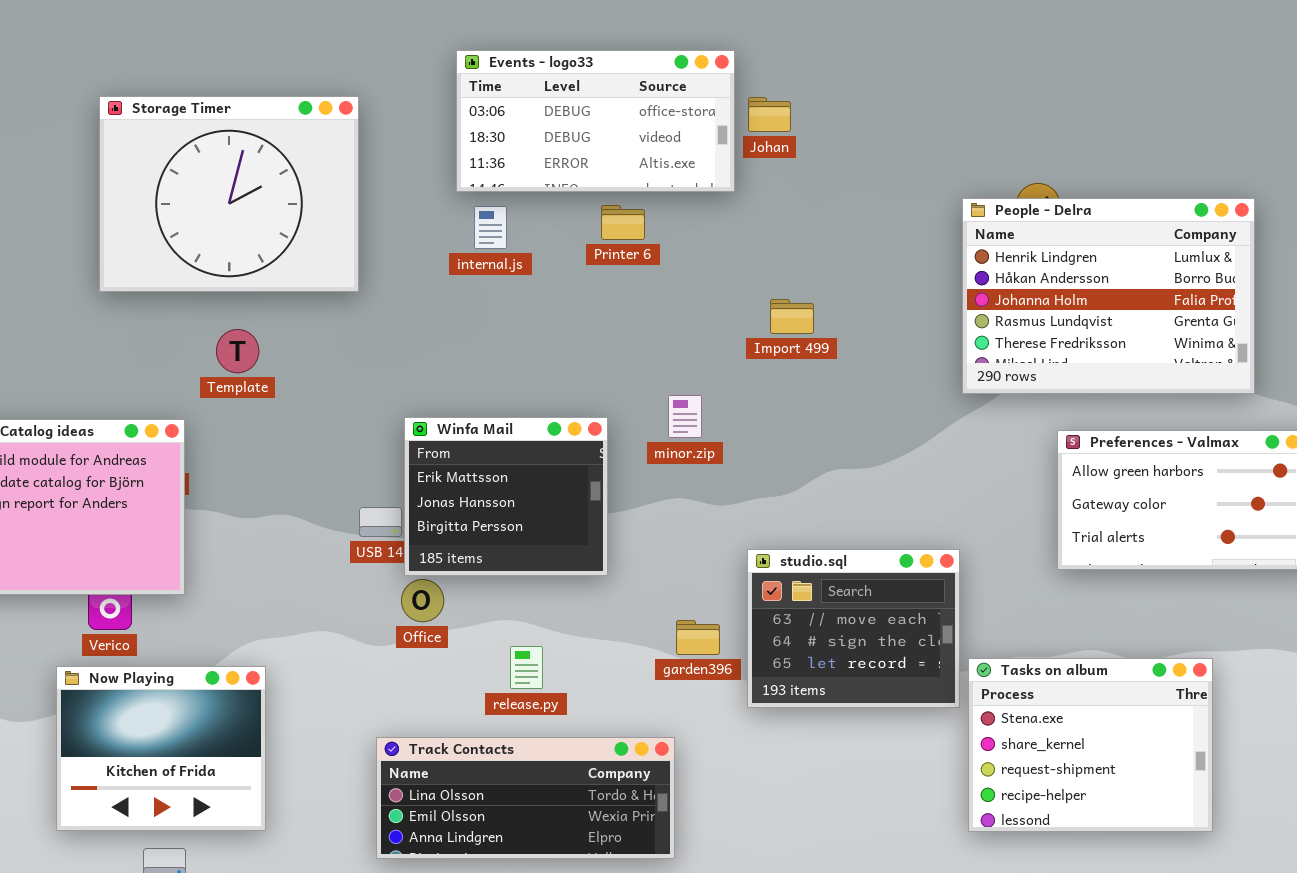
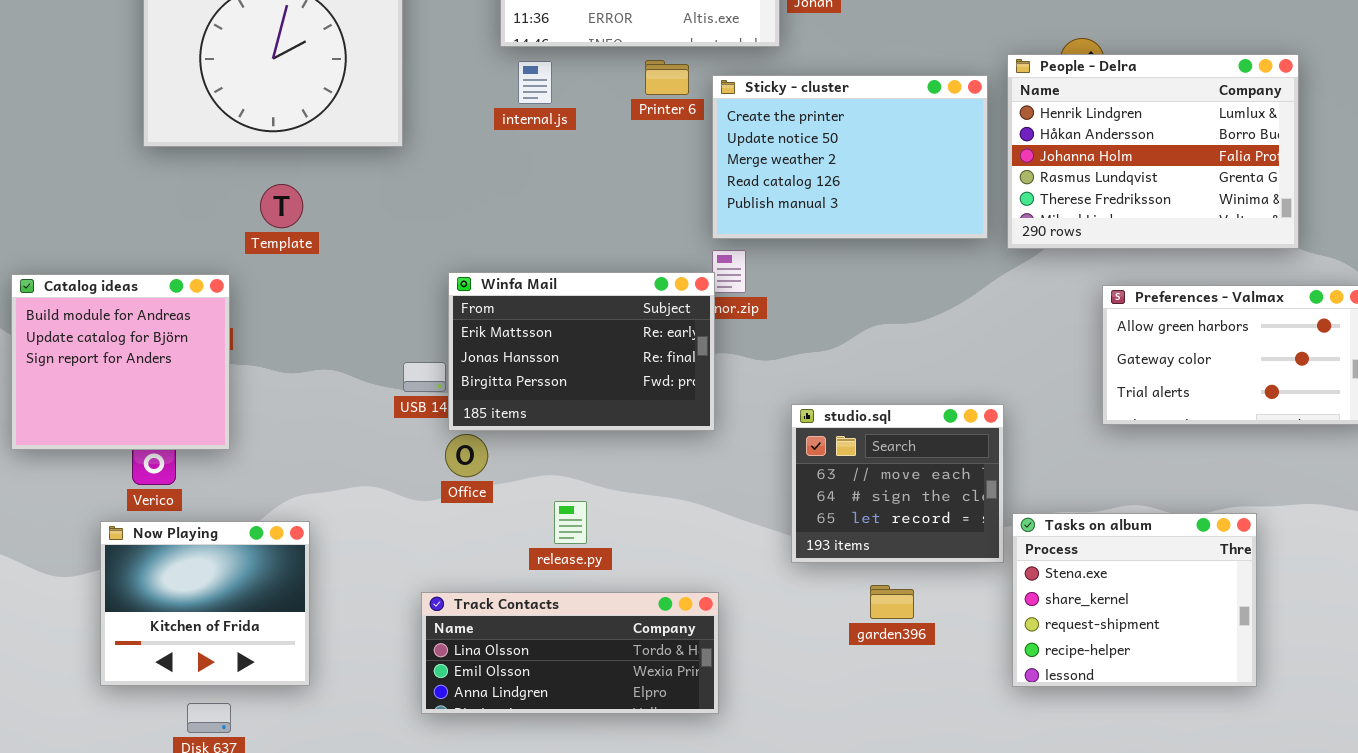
Sticky - cluster: none -> [712,75,988,239], opened
Winfa Mail: [404,417,608,576] -> [448,272,715,431], resized
garden396: [676,620,720,655] -> [870,585,914,619], moved

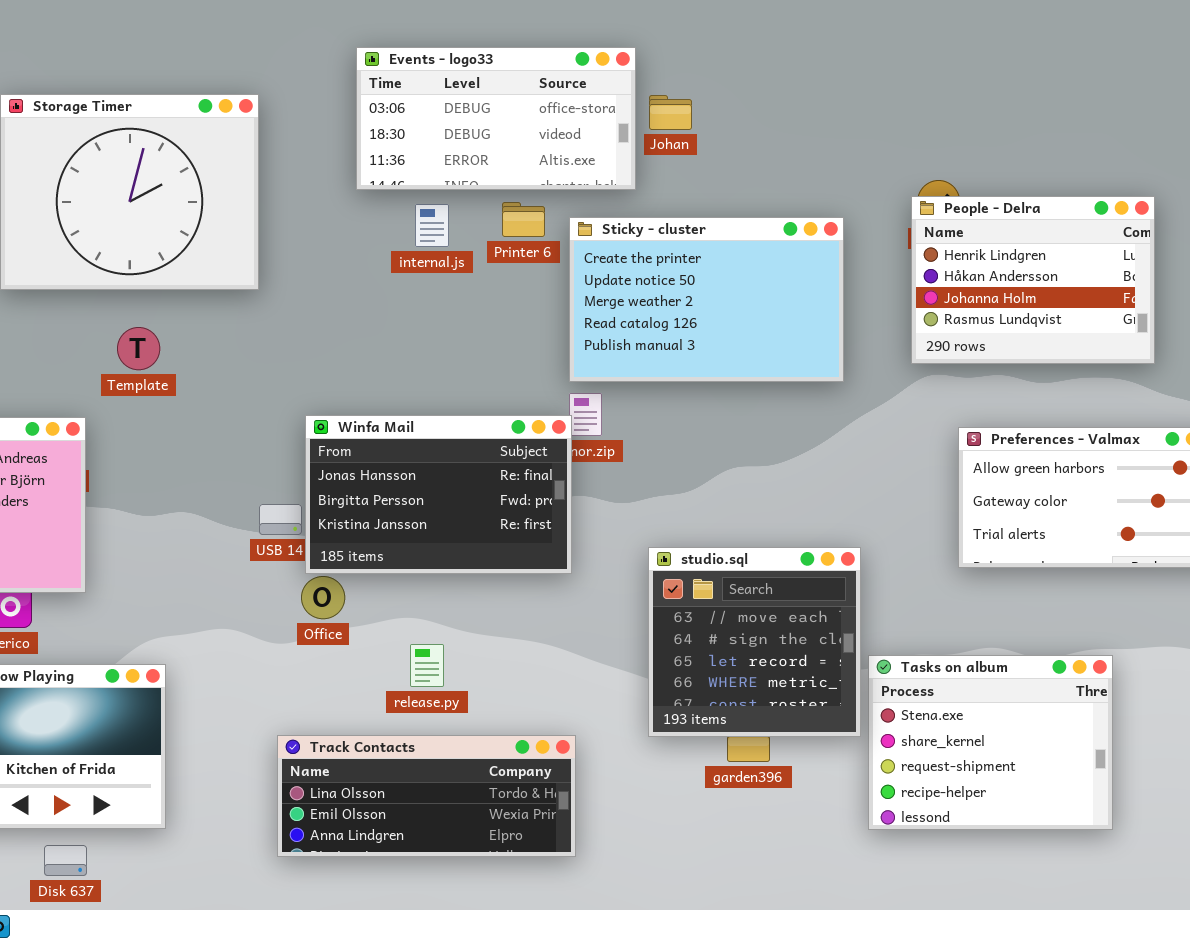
People - Delra: [1007,54,1299,249] -> [911,196,1155,364], resized
internal.js: [518,61,552,104] -> [415,204,449,247], moved
Winfa Mail: [448,272,715,431] -> [305,415,572,574], scrolled down 1 row
studio.sql: [791,404,1004,563] -> [648,547,861,737], resized

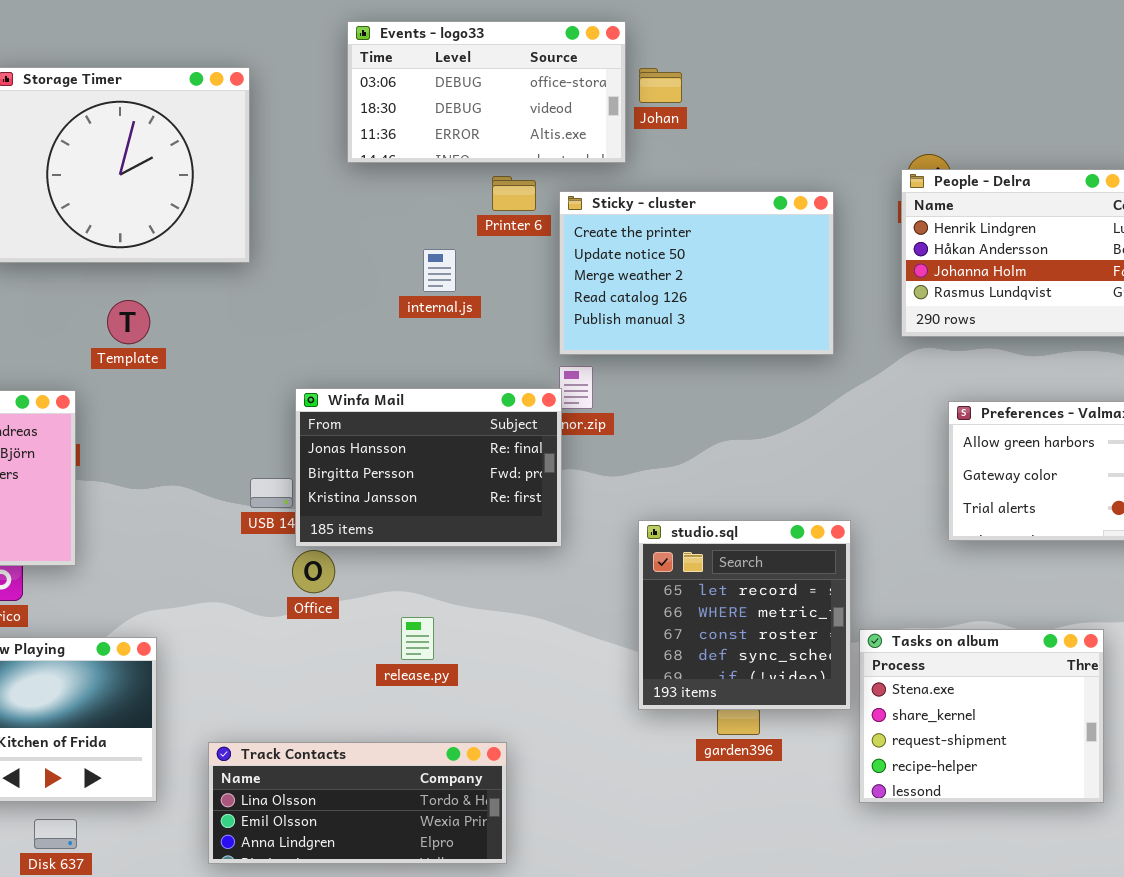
internal.js: [415,204,449,247] -> [423,249,456,292], moved
studio.sql: [648,547,861,737] -> [638,520,851,710], scrolled down 2 rows
Track Contacts: [277,735,576,857] -> [208,742,507,864], moved

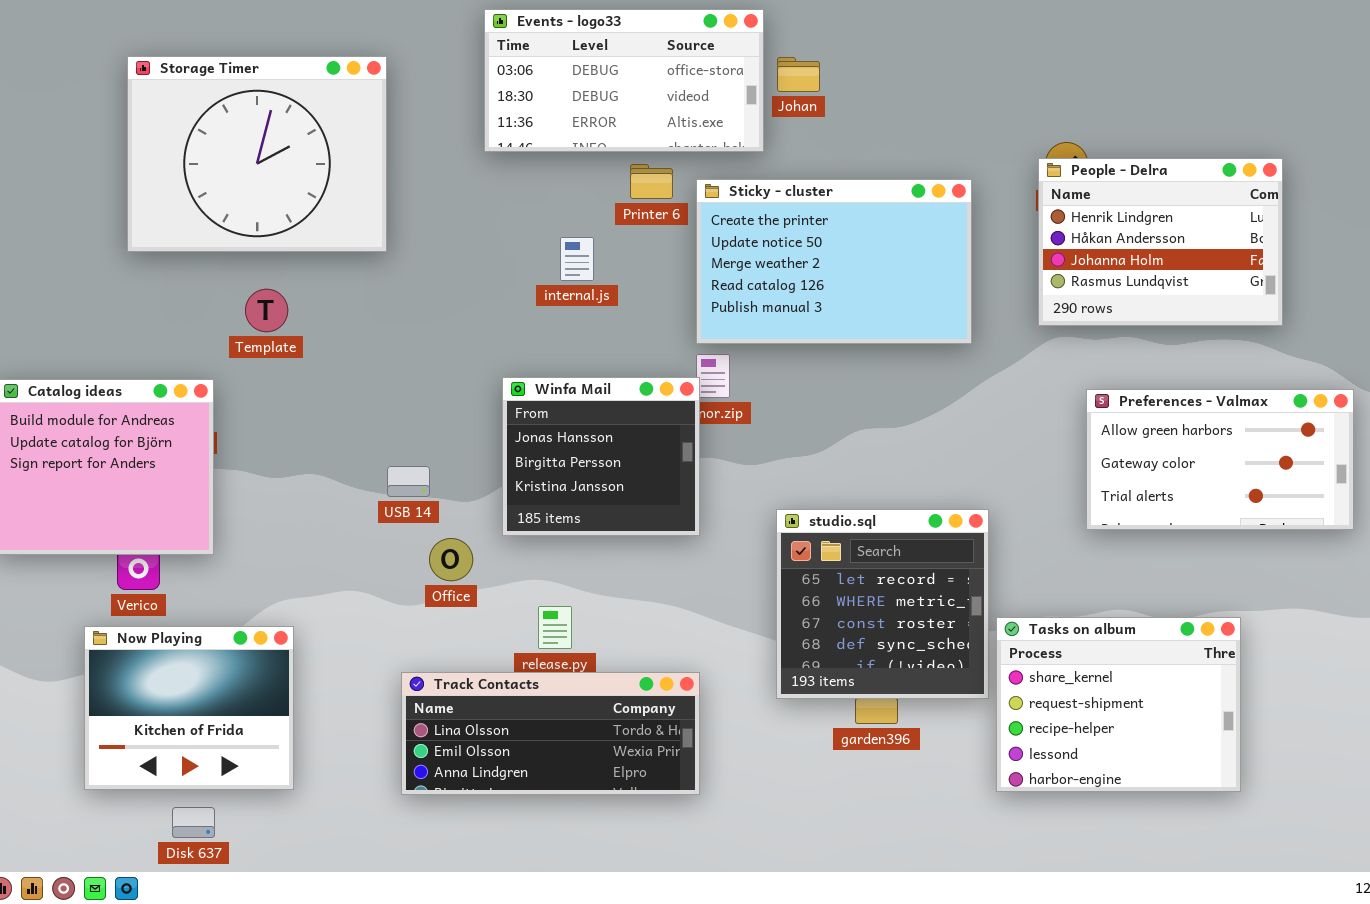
Winfa Mail: [295,388,562,547] -> [502,377,700,536], resized
Tasks on album: [859,629,1104,803] -> [996,617,1241,792], scrolled down 1 row
Track Contacts: [208,742,507,864] -> [401,672,700,795], moved

